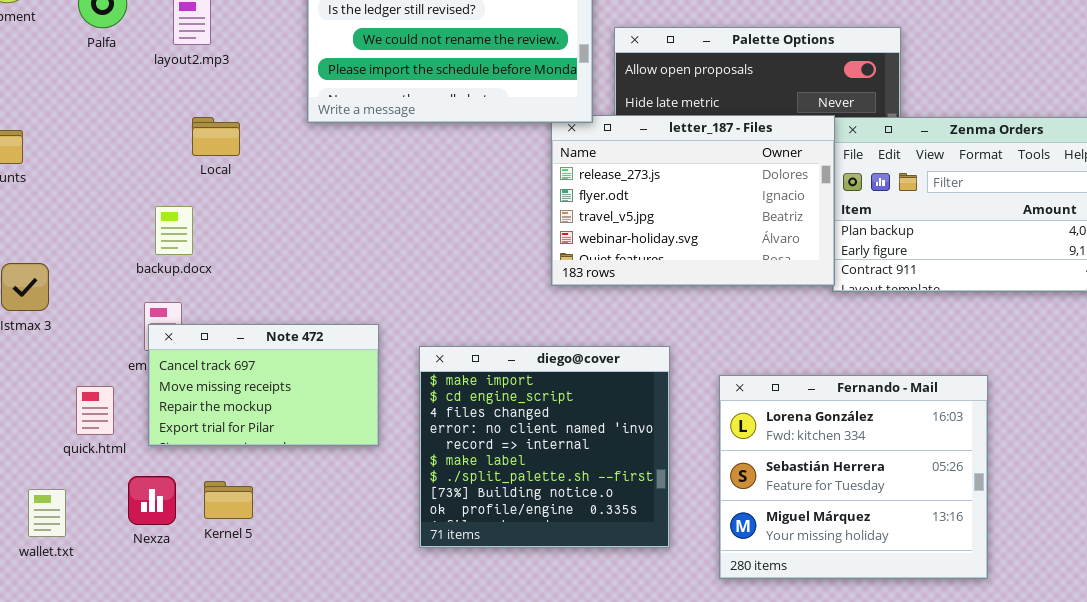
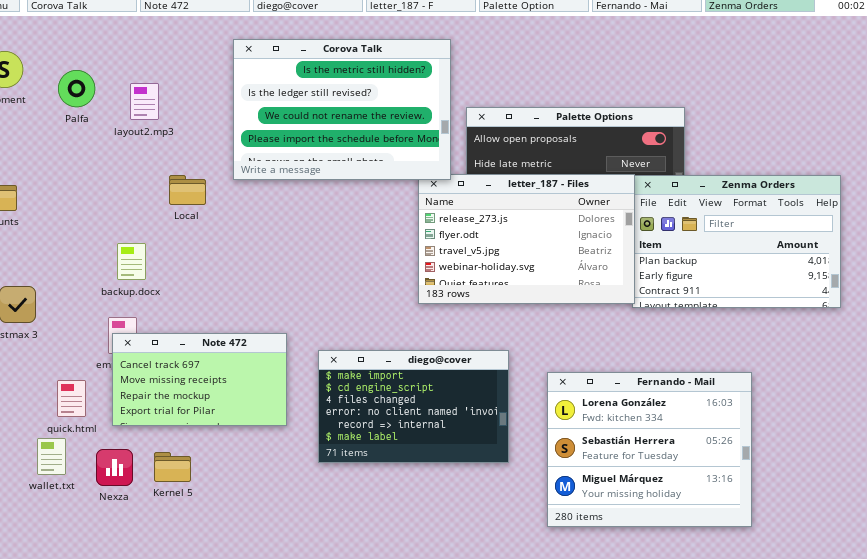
Local: [192,117,240,156] -> [169,175,206,205], moved
diego@cover: [419,346,670,548] -> [318,350,509,463], resized
wallet.txt: [28,489,66,537] -> [37,438,66,475], moved

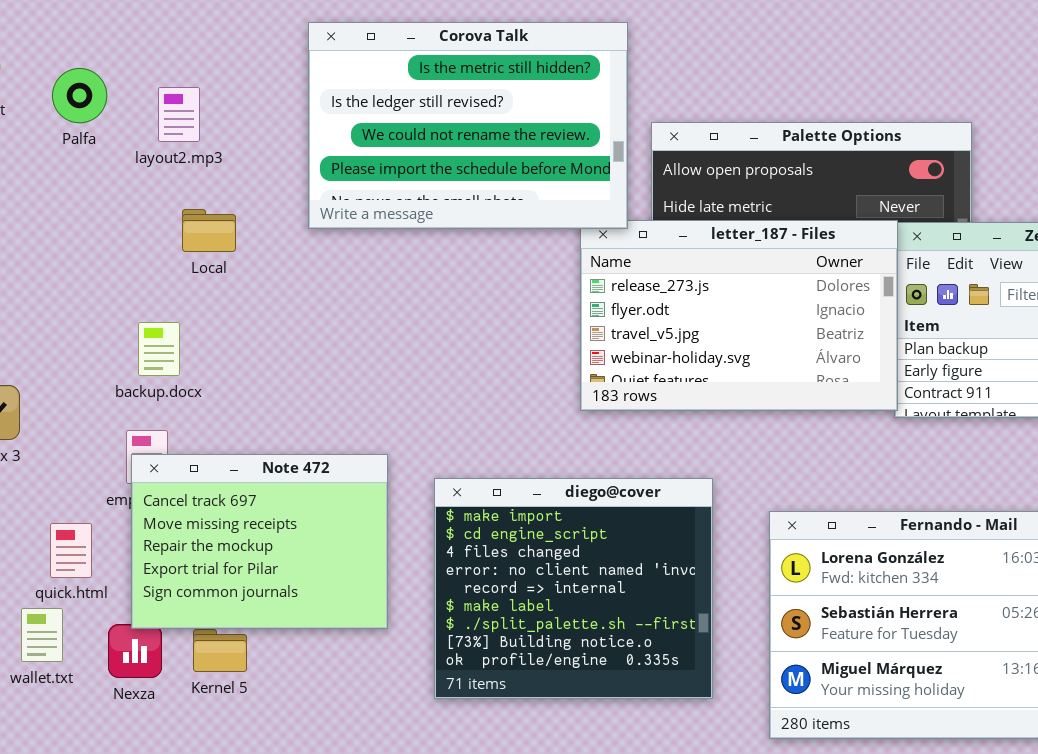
Local: [169,175,206,205] -> [182,209,236,252], moved
Note 472: [112,333,287,426] -> [131,454,388,629], resized
diego@cover: [318,350,509,463] -> [434,478,713,699], resized

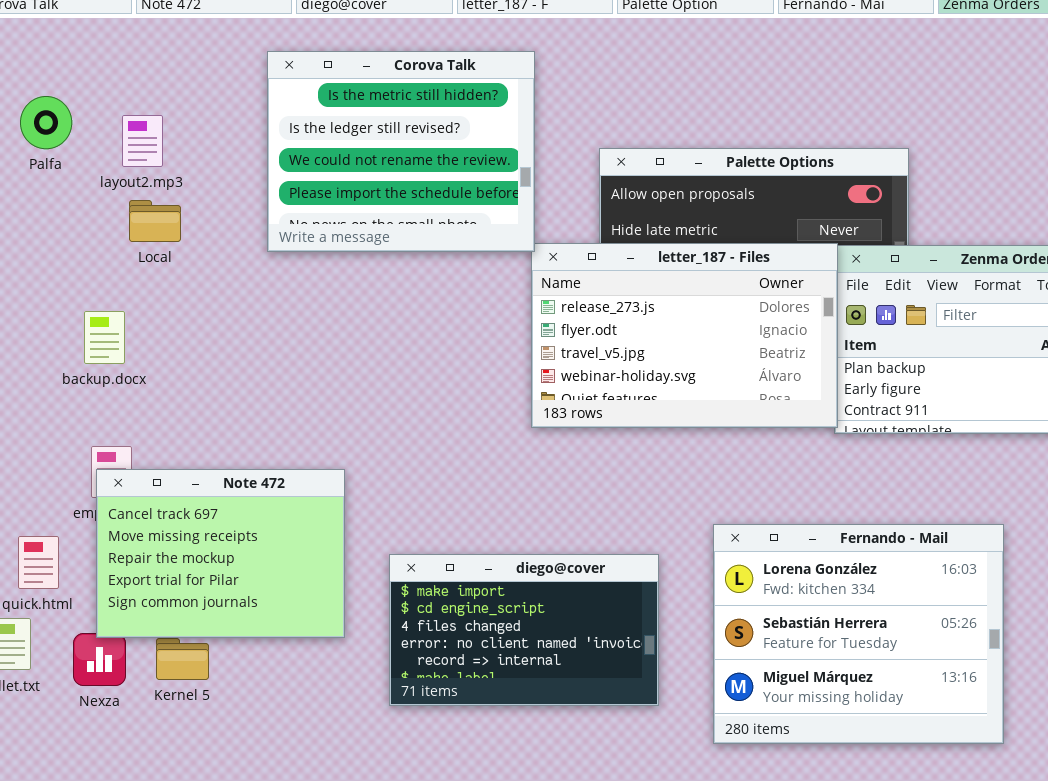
Corova Talk: [308,22,628,229] -> [267,51,535,252], resized
Local: [182,209,236,252] -> [129,200,181,242], moved
backup.docx: [138,322,180,376] -> [84,311,125,364], moved
diego@cover: [434,478,713,699] -> [389,554,659,706], resized

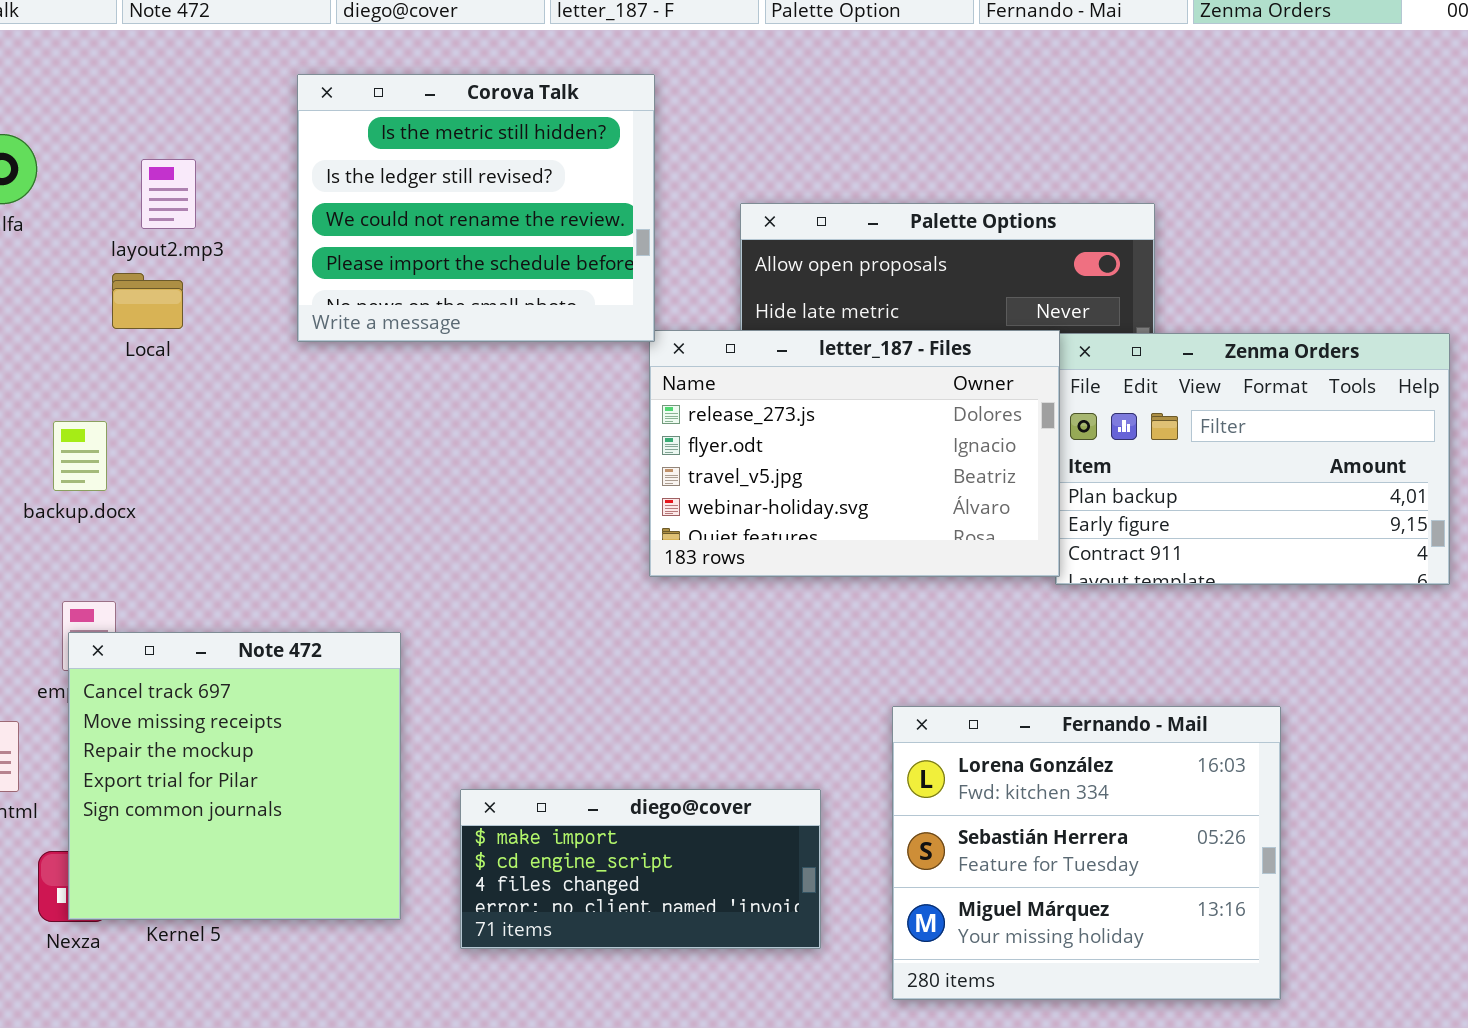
layout2.mp3: [122,115,163,167] -> [141,159,196,229], moved
Note 472: [96,469,345,638] -> [68,632,401,920], resized
diego@cover: [389,554,659,706] -> [460,789,821,949], resized

